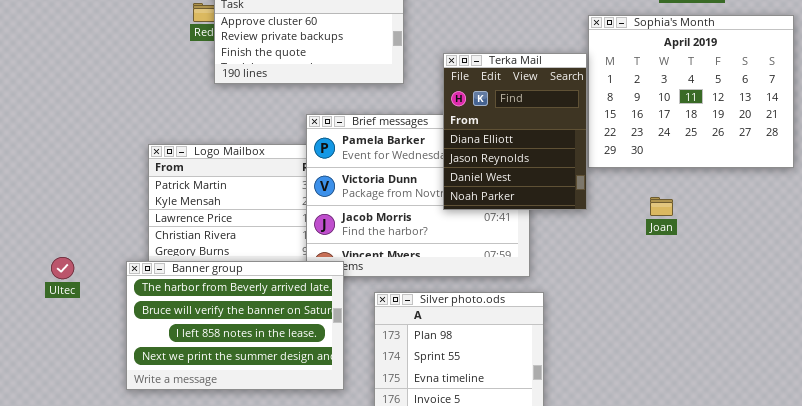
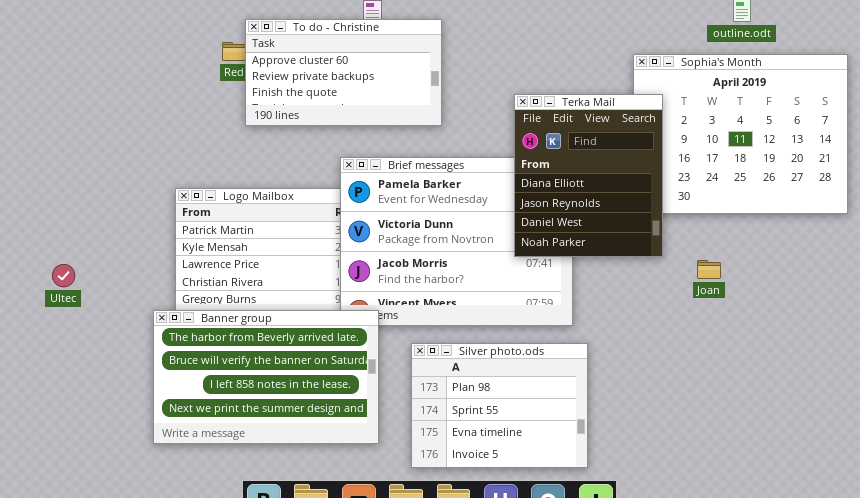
Terka Mail: [443,53,587,210] -> [514,94,663,257], moved
Joan: [650,197,673,216] -> [697,260,721,279], moved
Ultec: [51,257,74,279] -> [52,264,75,287], moved

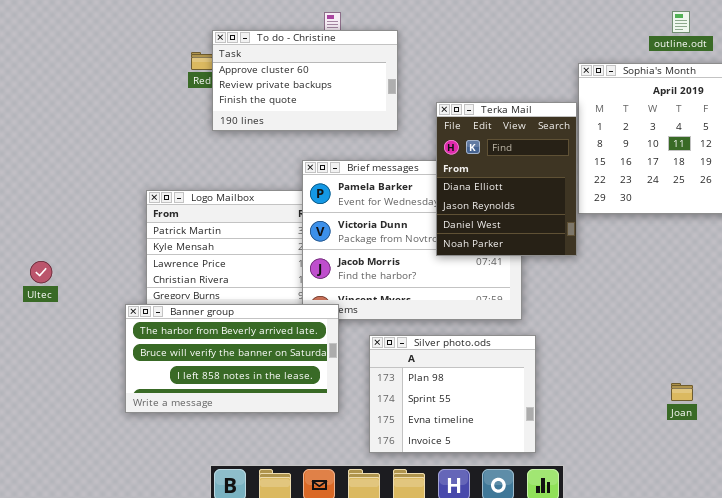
Terka Mail: [514,94,663,257] -> [436,102,577,256], moved
Joan: [697,260,721,279] -> [671,383,693,401], moved
Banner group: [153,310,379,444] -> [125,304,339,413], resized

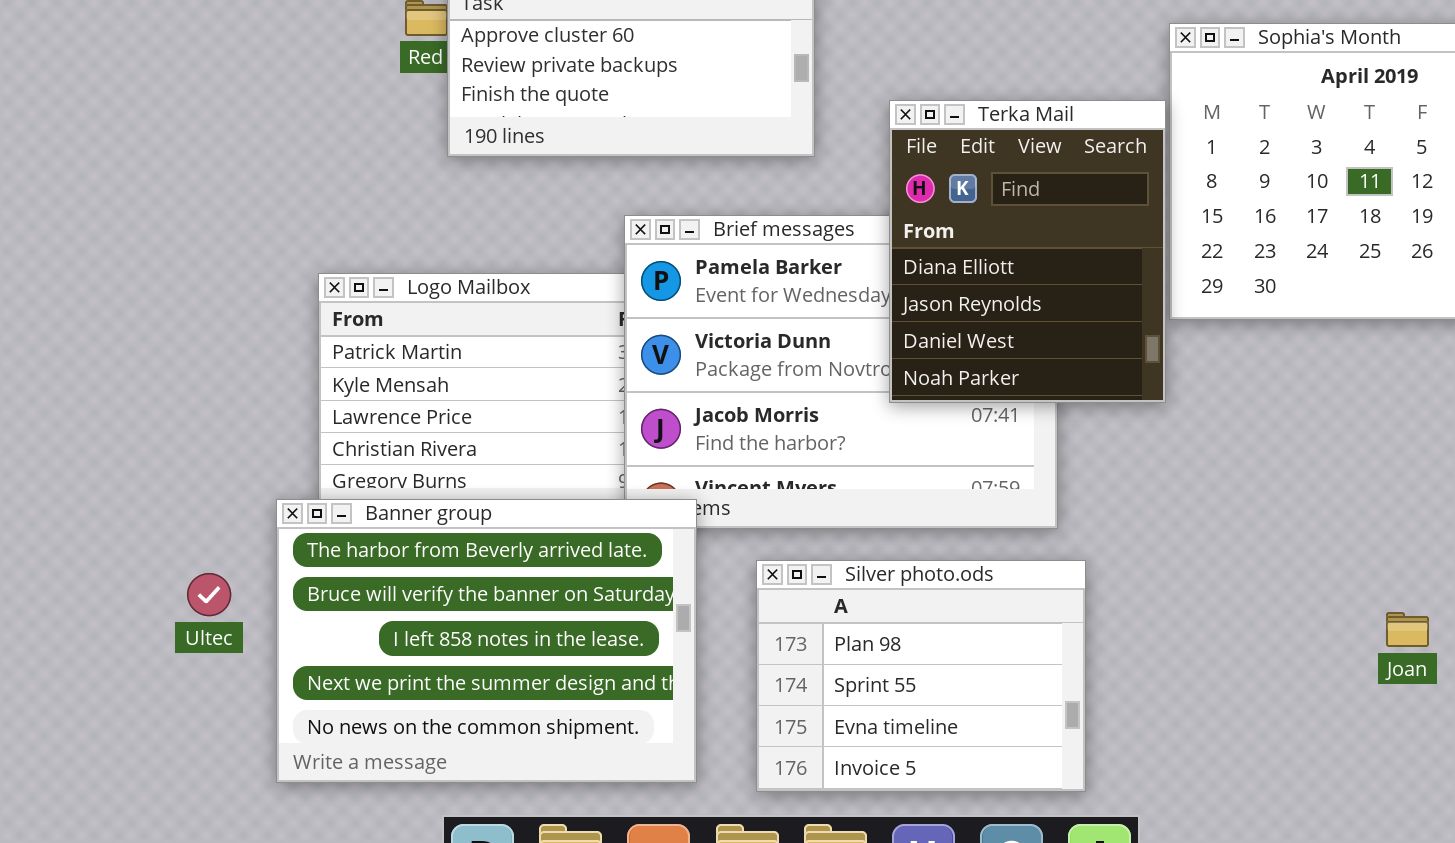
Ultec: [30,261,52,283] -> [187,573,231,616], moved
Banner group: [125,304,339,413] -> [276,499,697,783], resized
Joan: [671,383,693,401] -> [1386,612,1429,647], moved

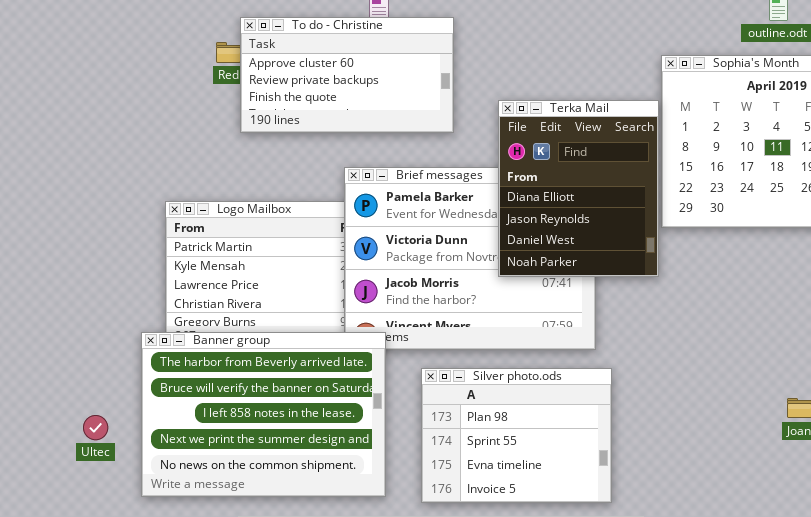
Ultec: [187,573,231,616] -> [83,415,108,440], moved

